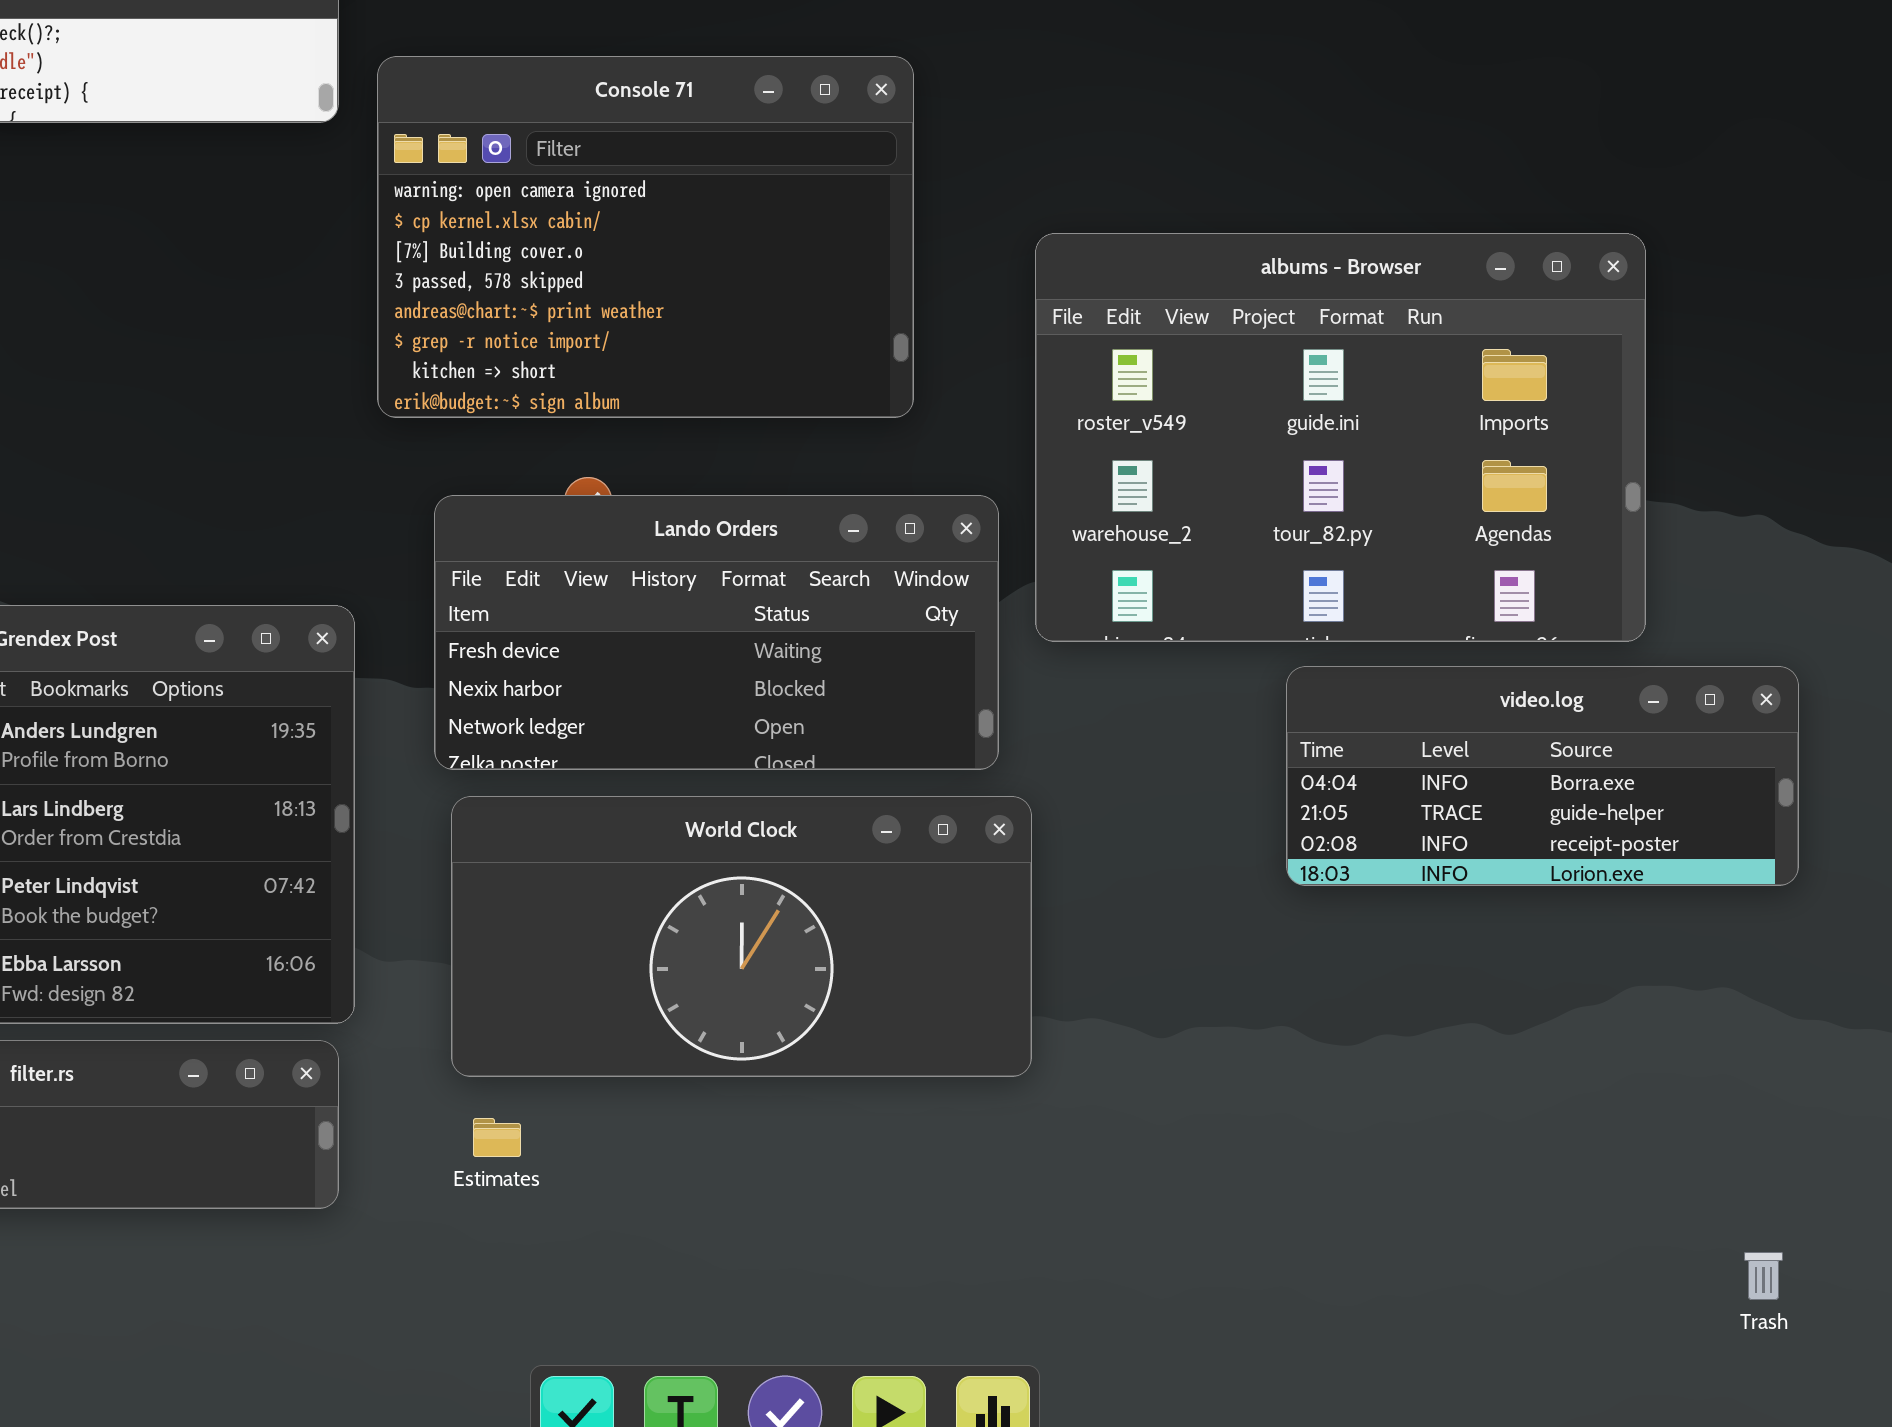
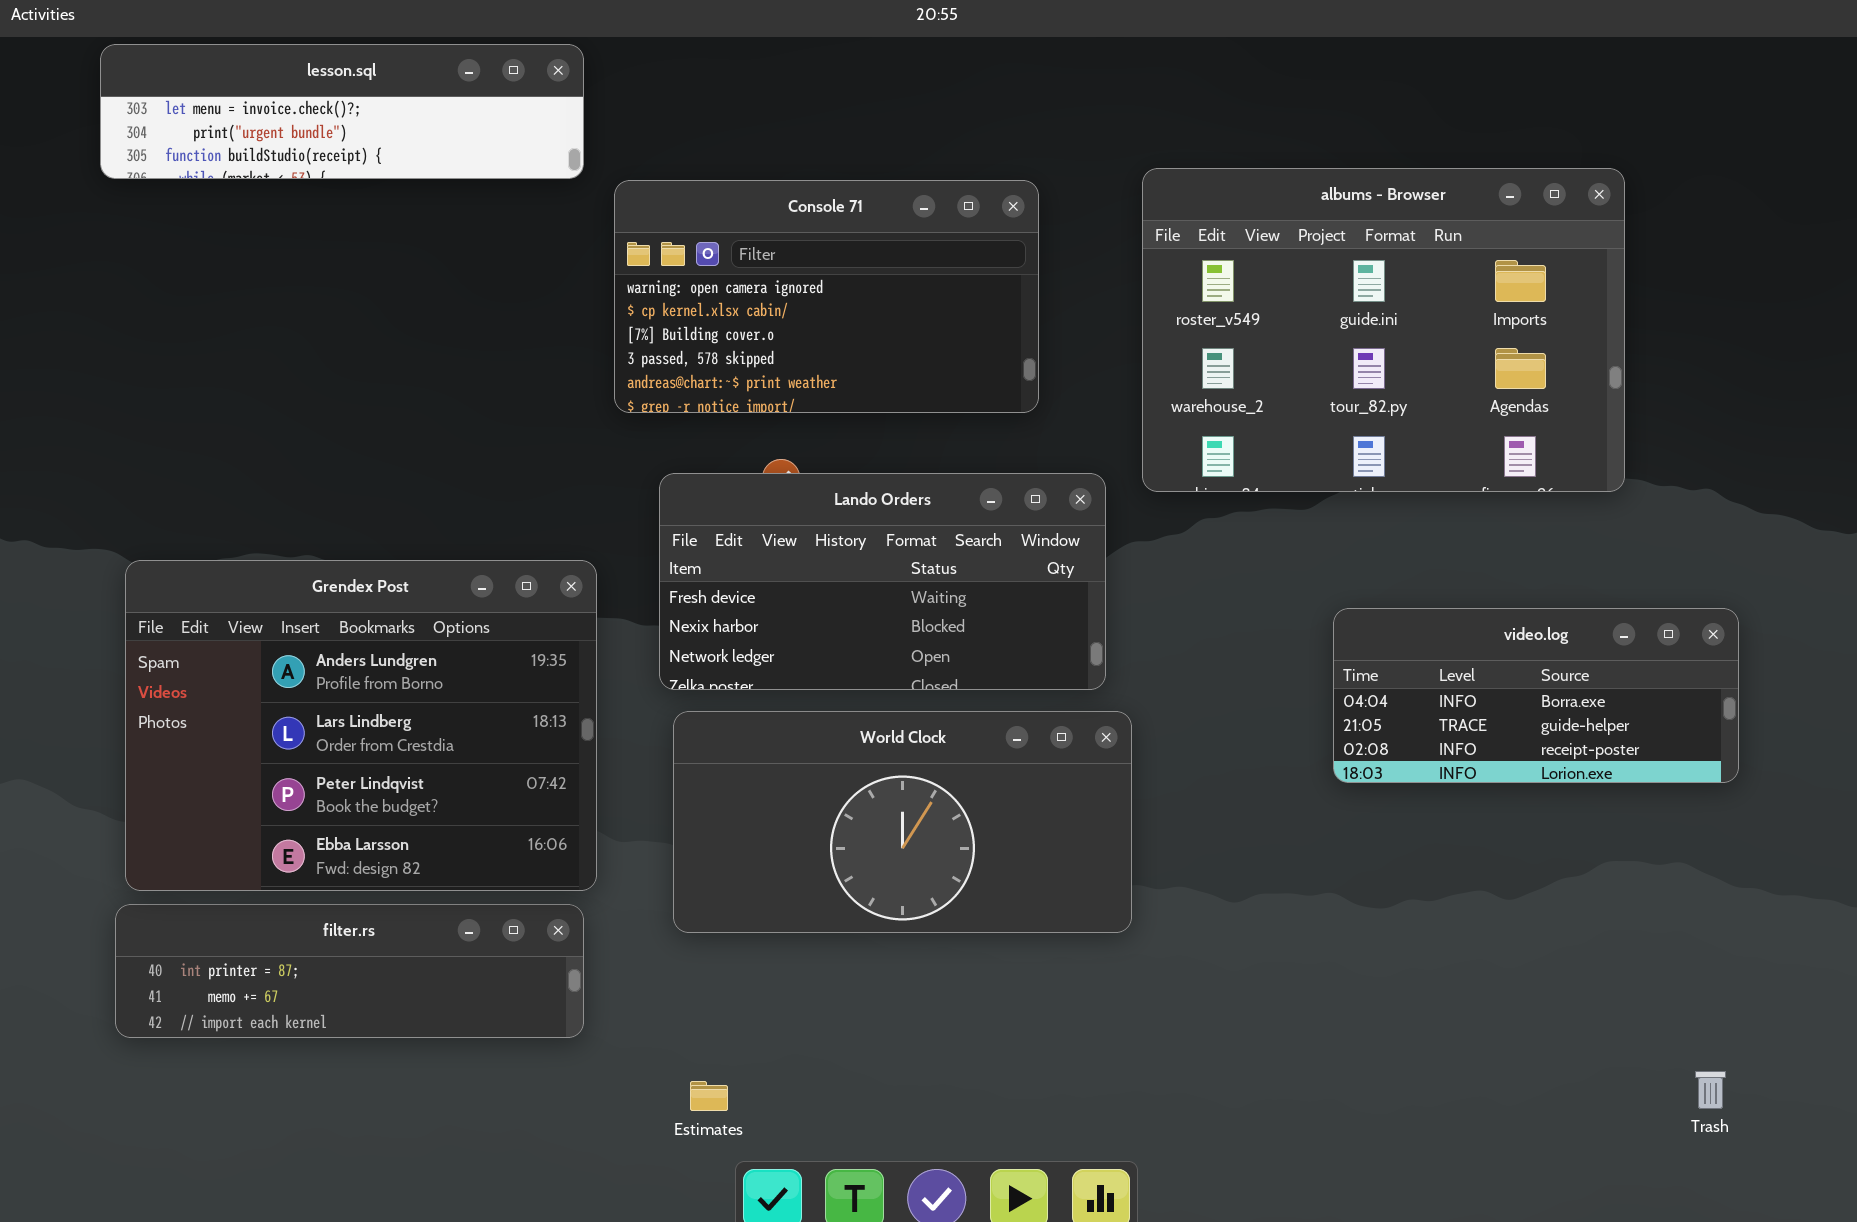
Console 71: [377,56,914,418] -> [614,180,1039,413], resized
albums - Browser: [1035,233,1646,642] -> [1142,168,1625,492], moved
Estimates: [473,1118,521,1157] -> [690,1081,728,1111], moved

